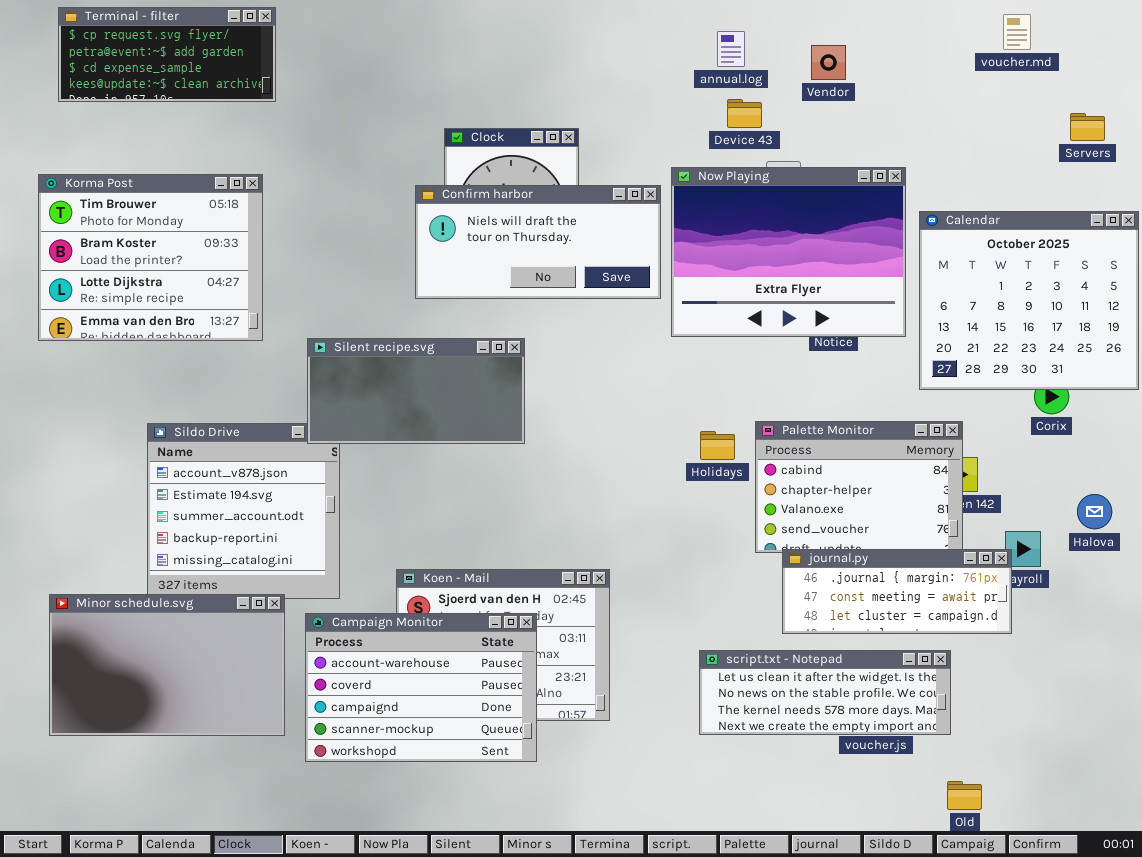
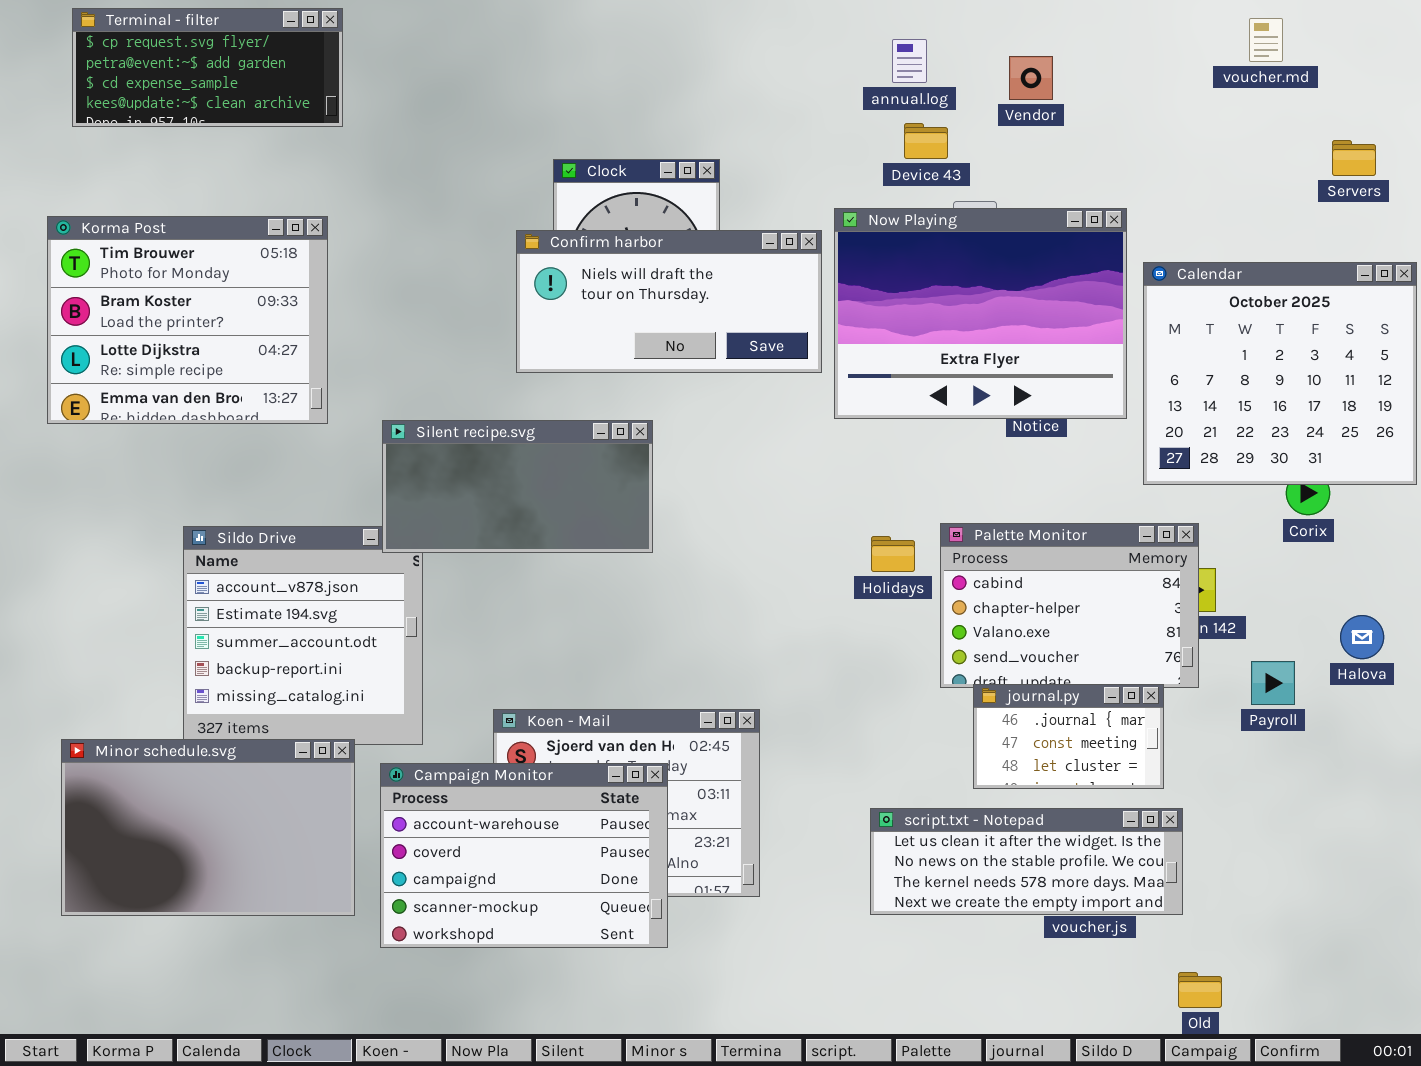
journal.py: [782,549,1012,634] -> [973,684,1164,789], resized

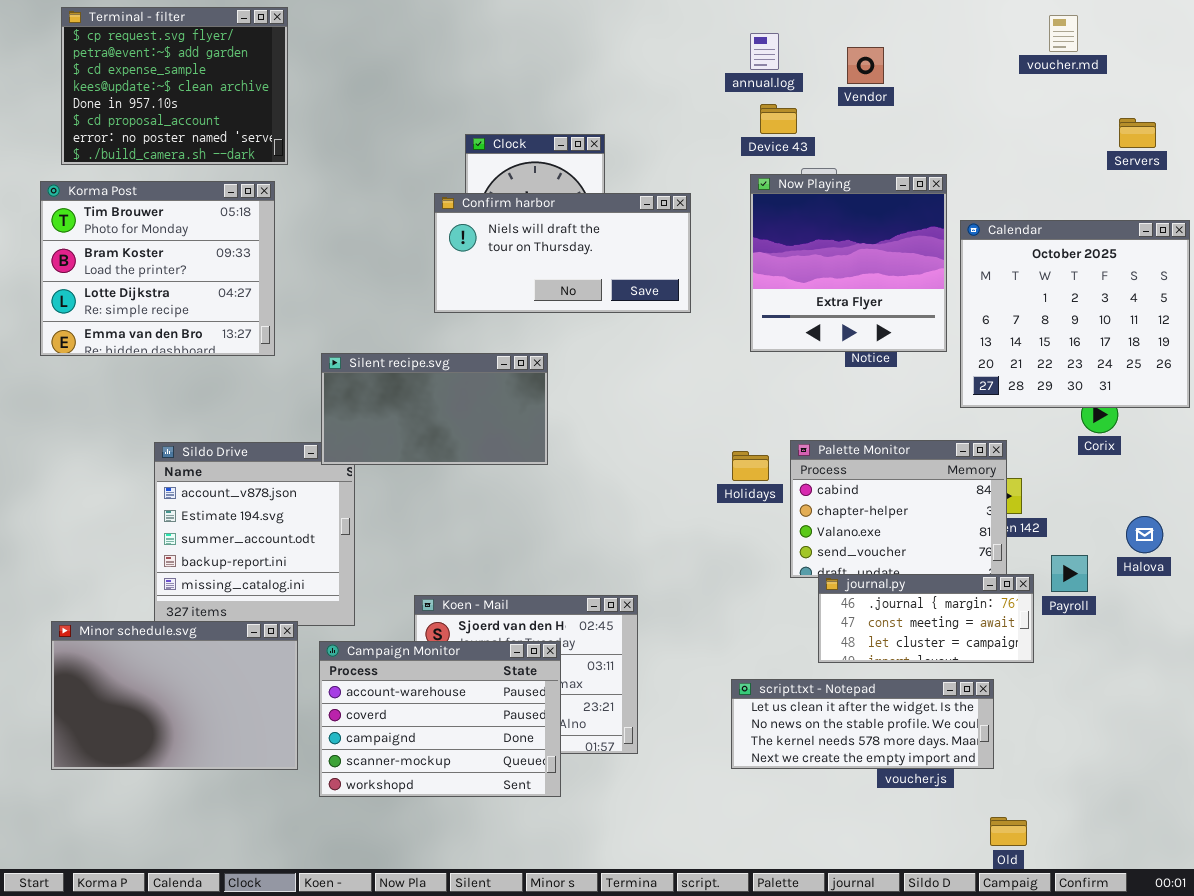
Terminal - filter: [72,8,343,127] -> [61,7,288,165], resized
Now Playing: [834,208,1127,419] -> [750,174,947,352], resized
journal.py: [973,684,1164,789] -> [818,574,1034,663], resized

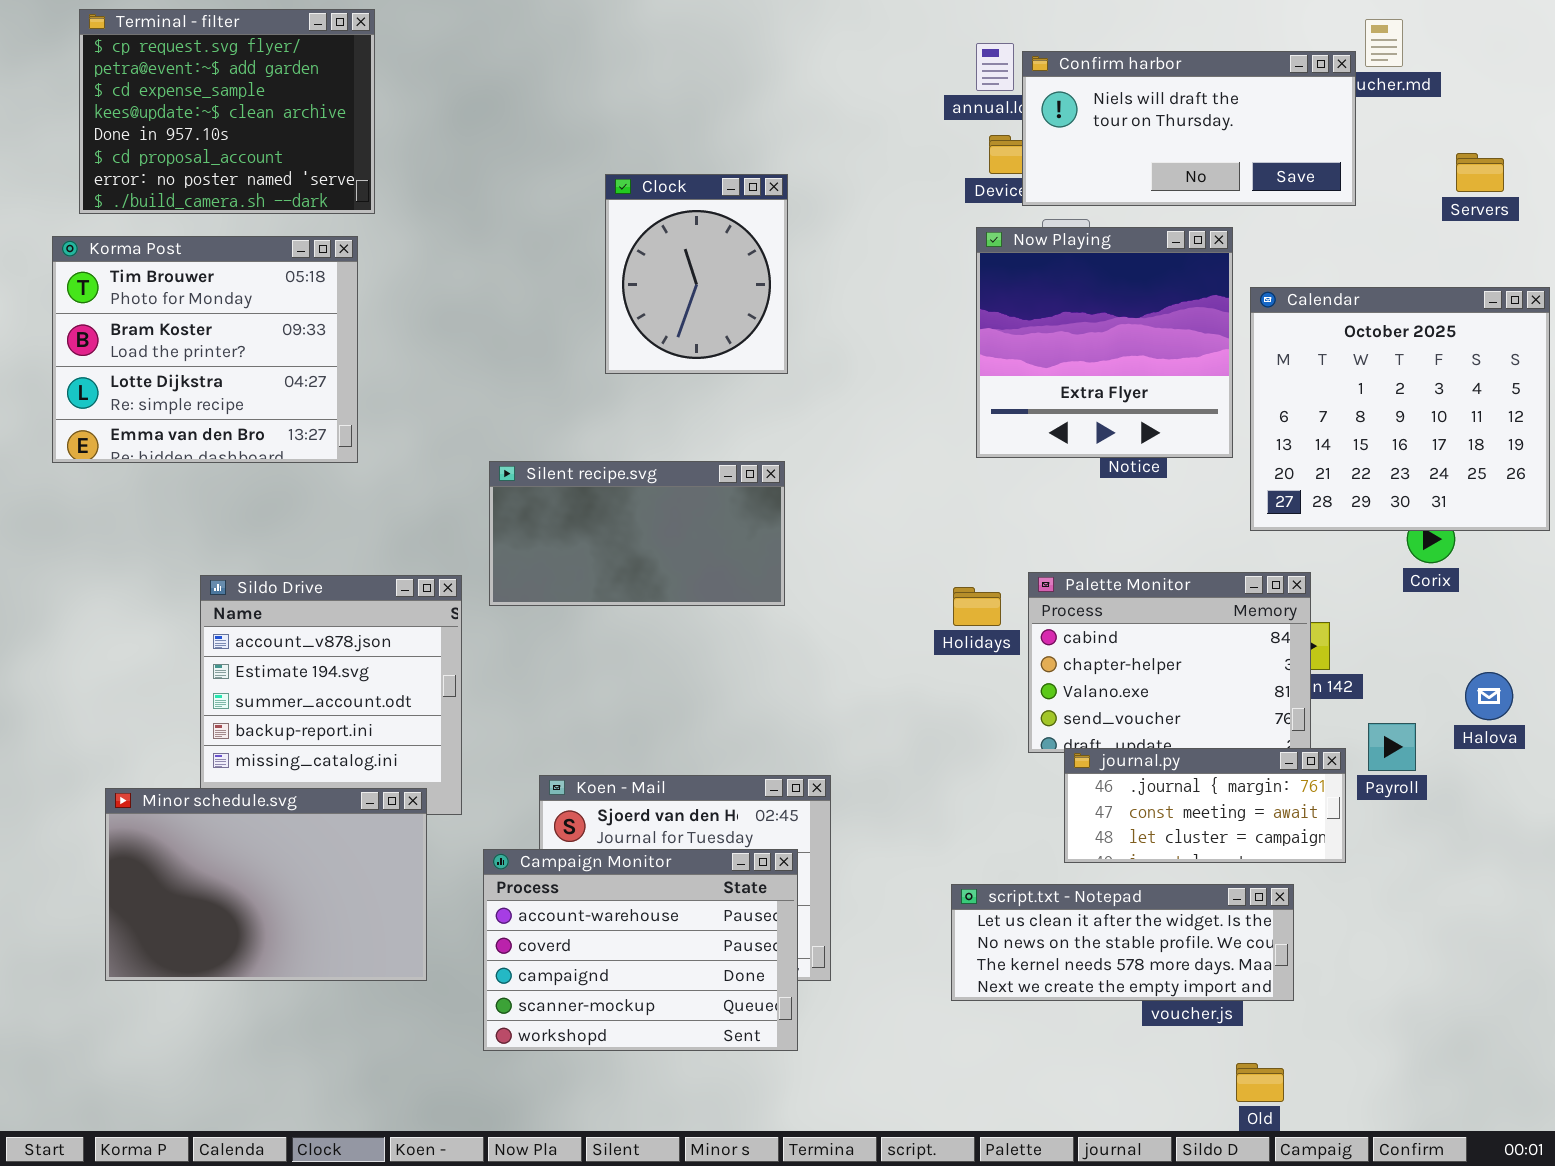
Confirm harbor: [434,193,691,313] -> [1022,51,1356,206], moved
Silent recipe.svg: [321,353,548,465] -> [489,461,785,606], moved
Minor schedule.svg: [51,621,298,770] -> [105,788,427,981], moved
Campaign Monitor: [319,641,561,797] -> [483,849,798,1051], moved
Old: [990,817,1027,846] -> [1236,1063,1284,1102], moved

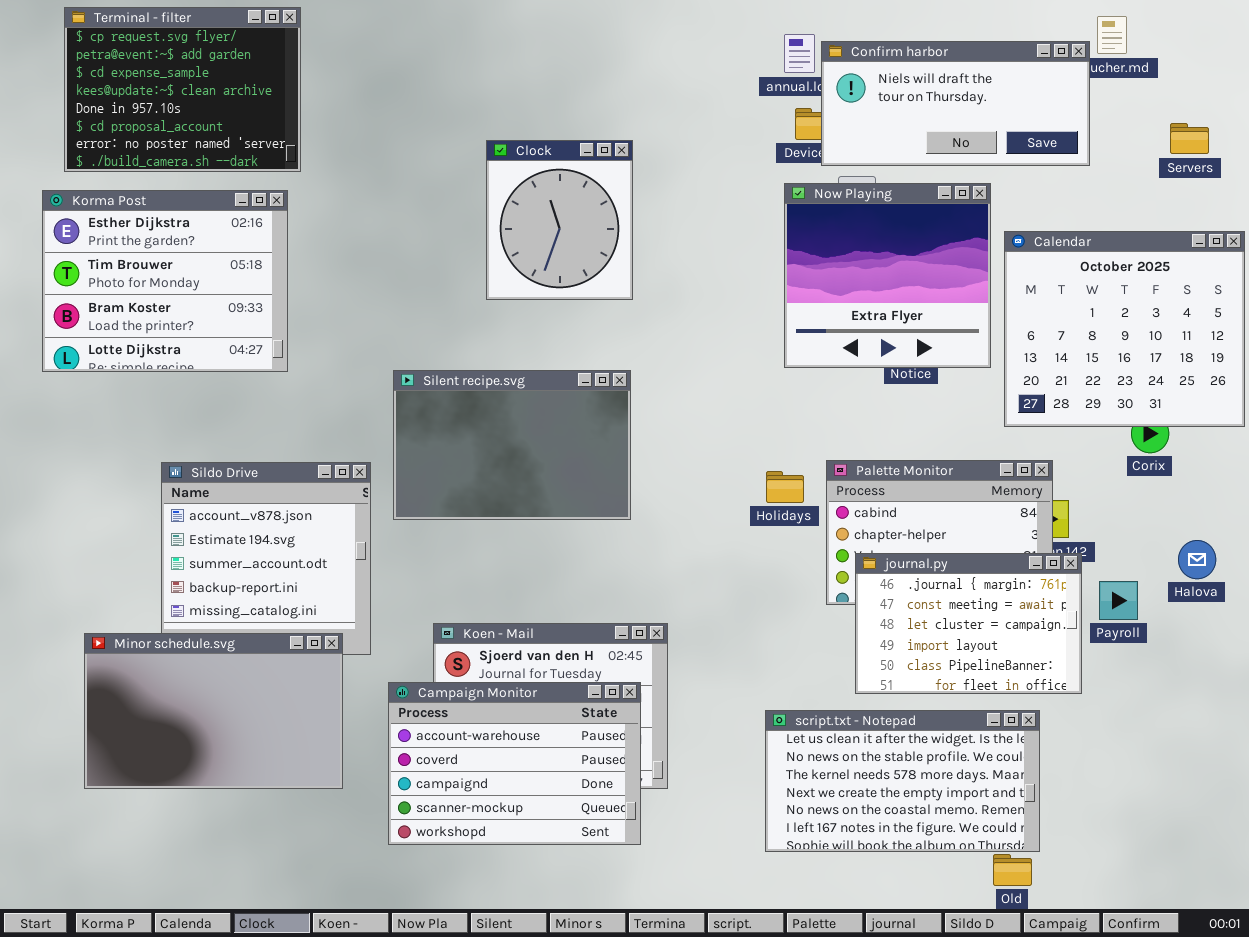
Korma Post: [52,236,358,463] -> [42,190,288,372], scrolled up 1 row
Silent recipe.svg: [489,461,785,606] -> [393,370,631,520], resized
journal.py: [1064,748,1346,863] -> [855,553,1082,694], resized
script.txt - Notepad: [951,884,1294,1001] -> [765,710,1040,852], resized

